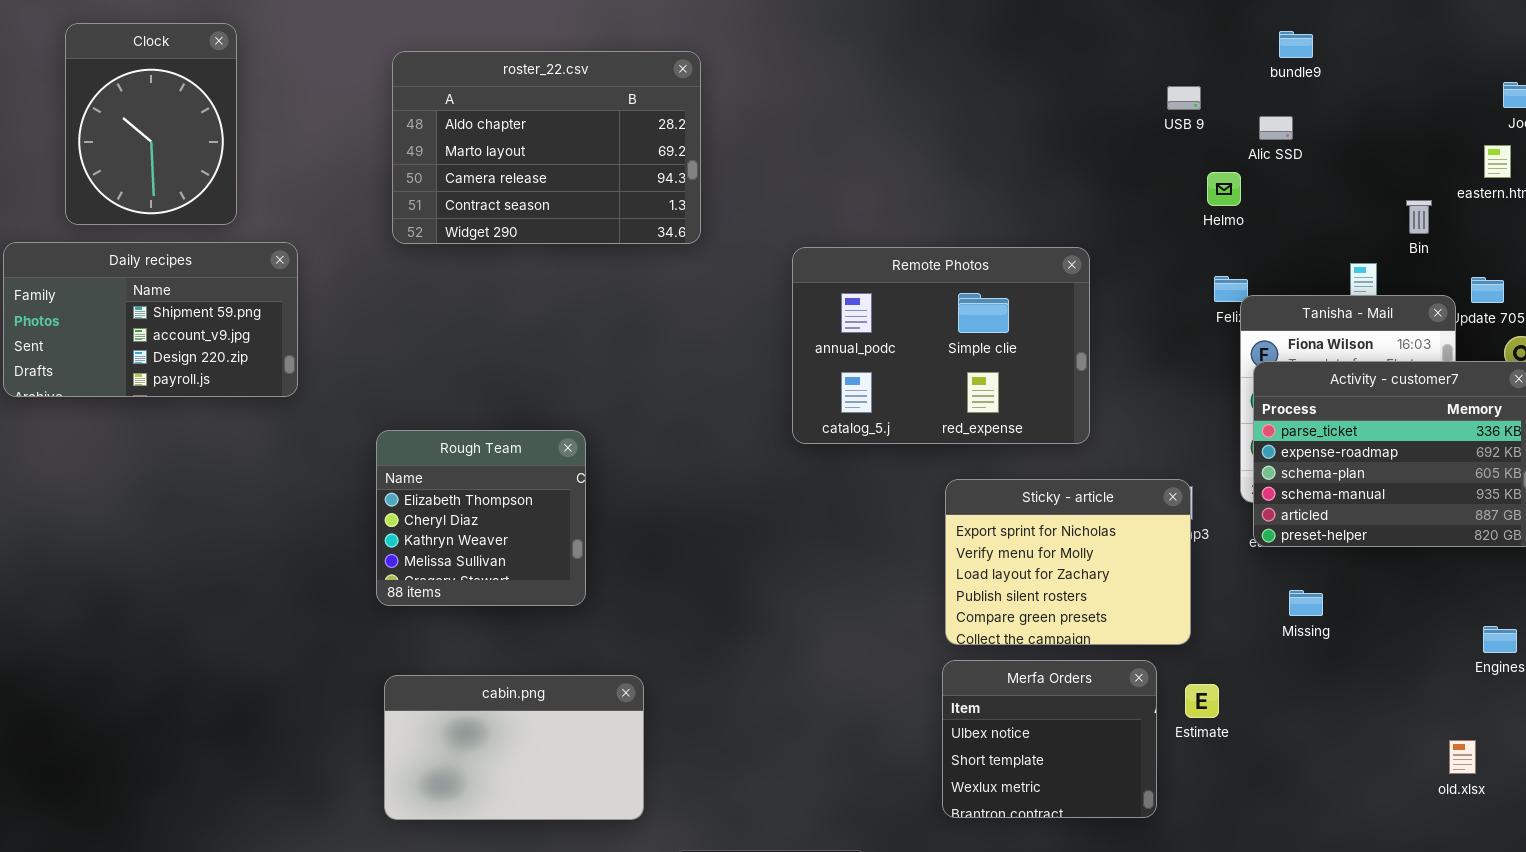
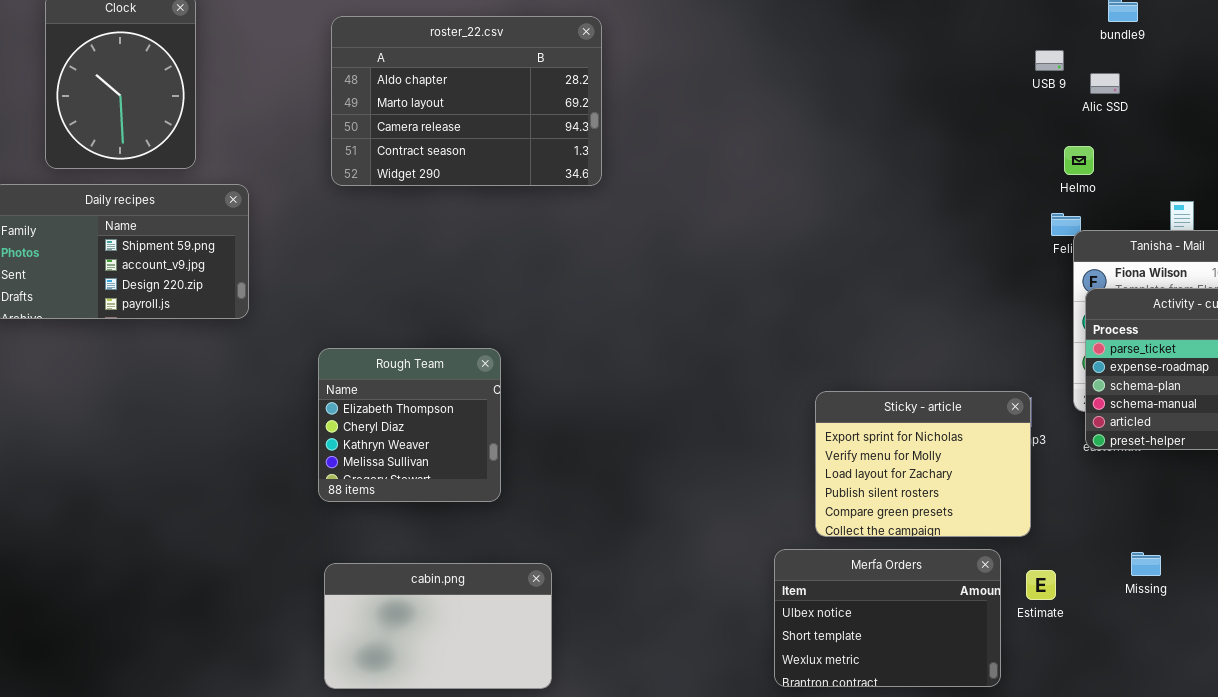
USB 9: [1167,86,1201,110] -> [1035,50,1064,71], moved
Helmo: [1207,172,1241,206] -> [1064,146,1094,175], moved
Remote Photos: [792,247,1090,444] -> none, closed
Missing: [1289,590,1323,616] -> [1131,552,1161,576], moved
Merfa Orders: [942,660,1157,818] -> [774,549,1001,687], resized

